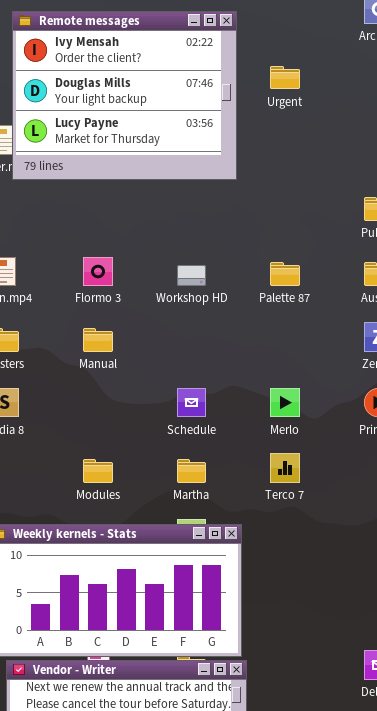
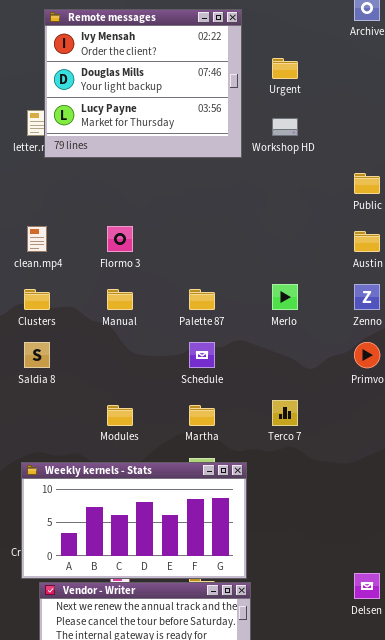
Palette 87: [270,262,300,286] -> [189,289,215,310], moved
Workshop HD: [177,265,206,286] -> [272,118,298,136], moved
Merlo: [270,388,300,417] -> [272,284,298,310], moved

